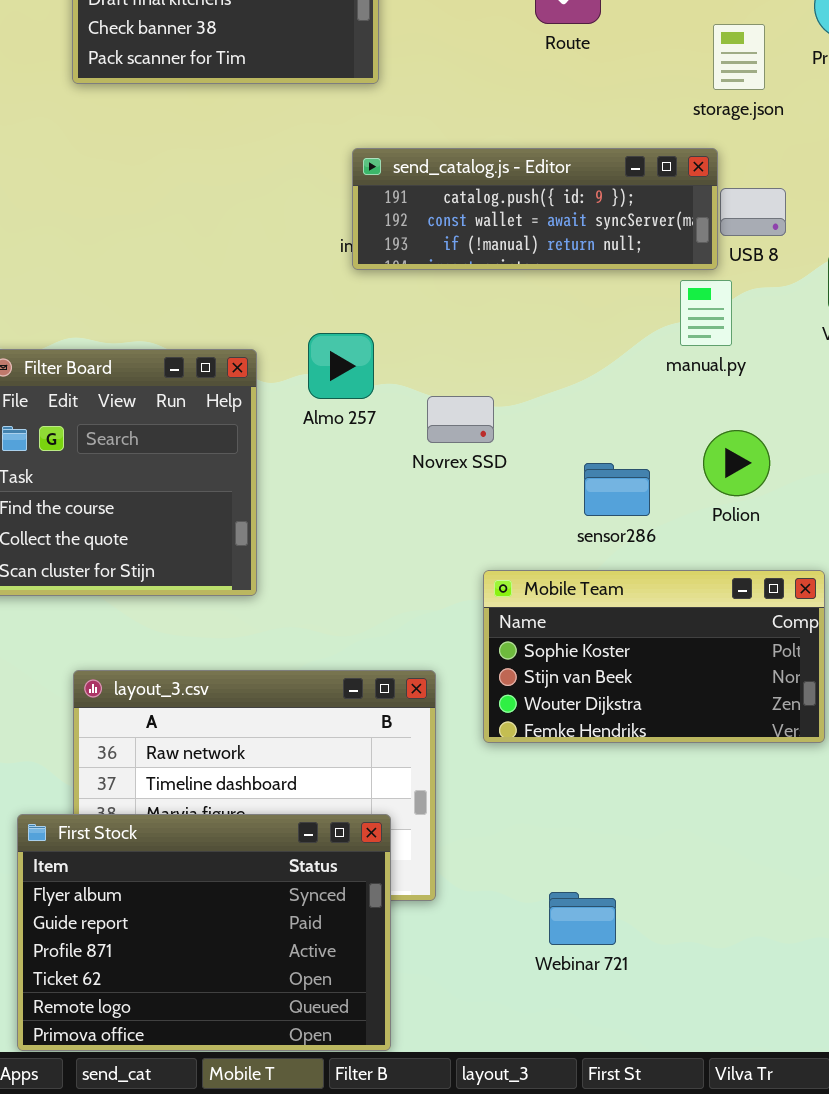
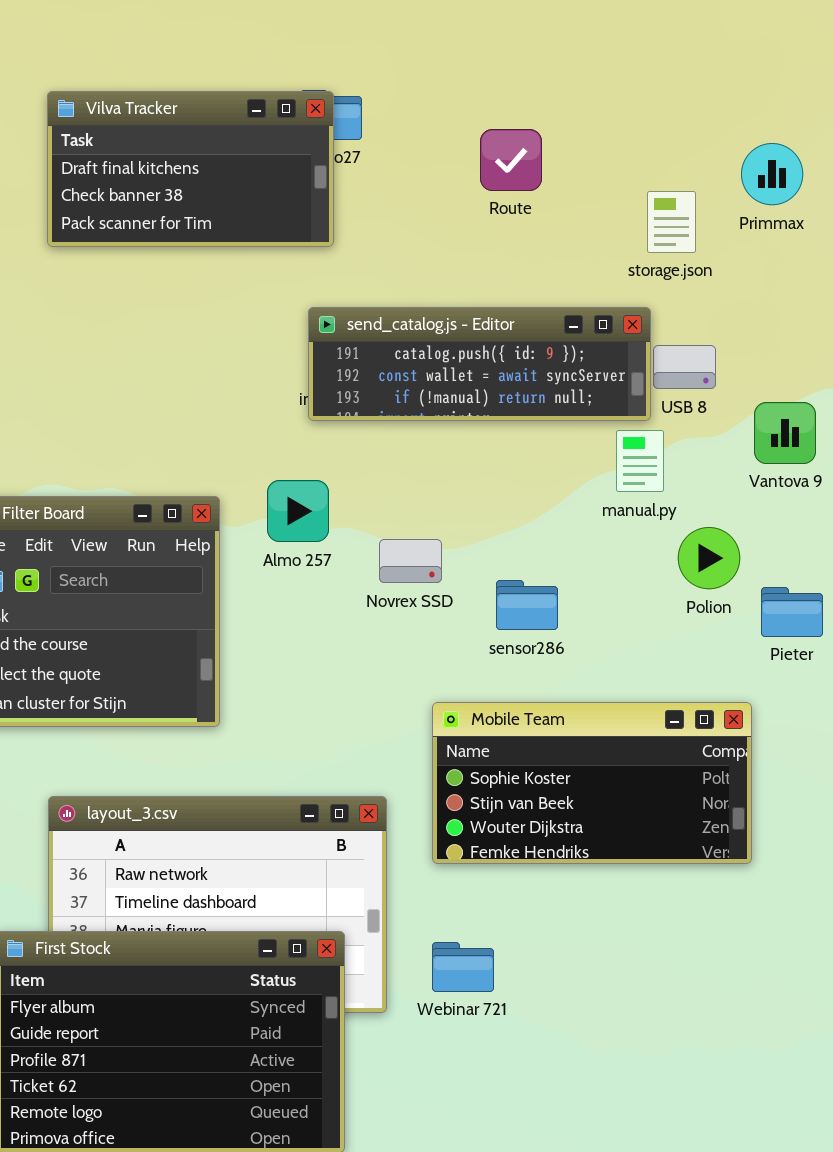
Polion: [703,430,770,496] -> [678,527,740,589], moved
sensor286: [584,463,650,516] -> [496,580,558,630], moved
Webinar 721: [549,892,616,945] -> [432,942,494,992], moved

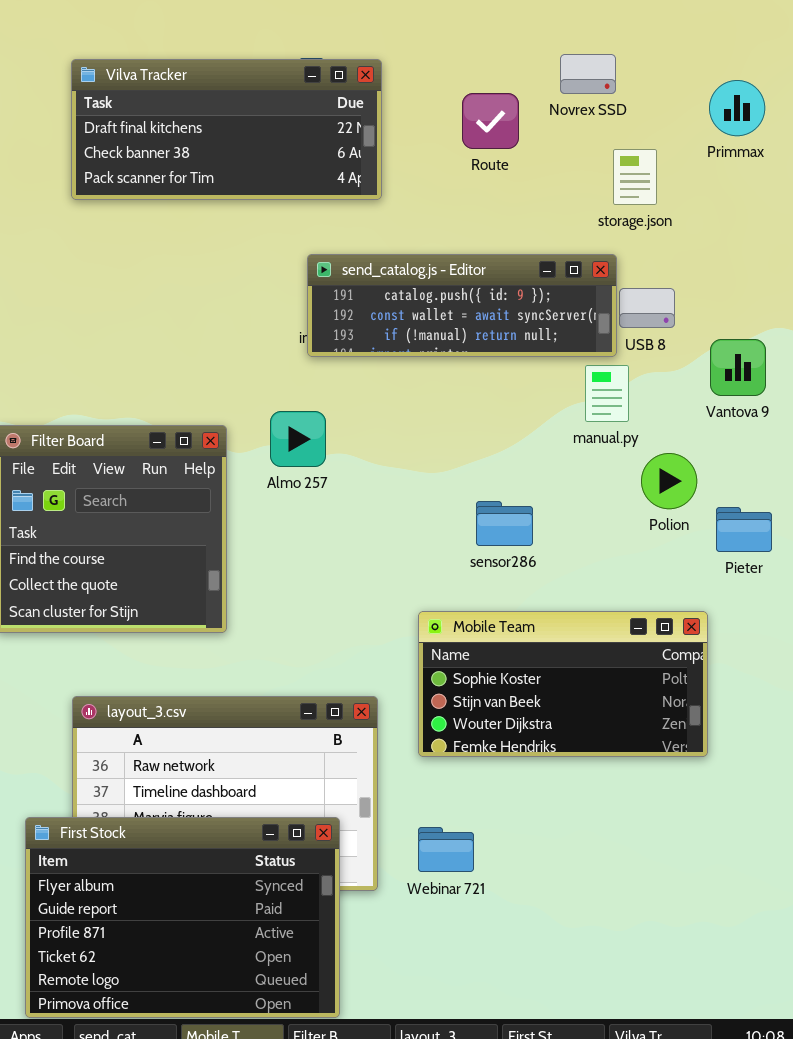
Vilva Tracker: [47,91,334,247] -> [71,59,382,200], resized
Primmax: [741,143,803,205] -> [709,80,765,136], moved
Novrex SSD: [379,539,442,583] -> [560,54,616,94], moved

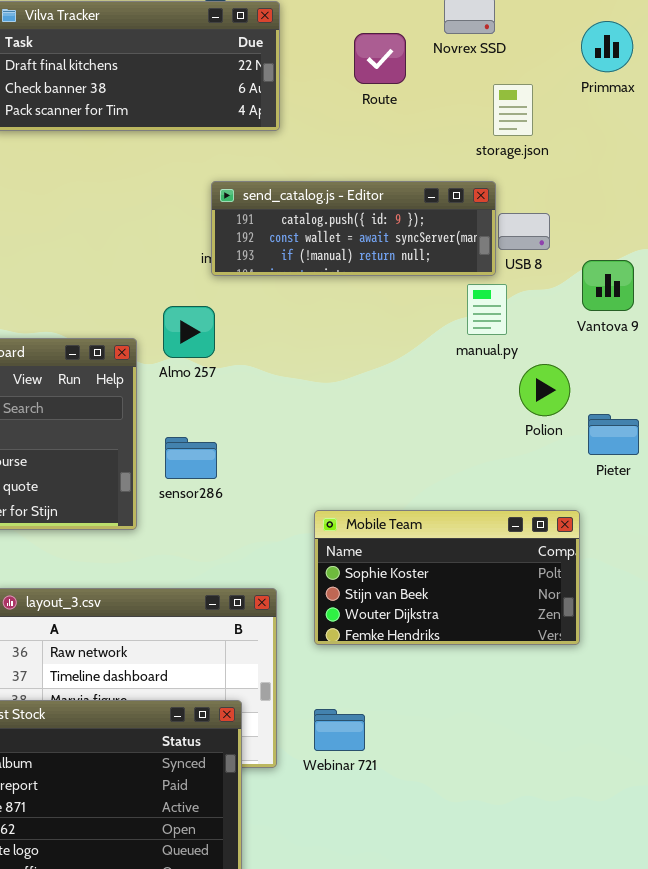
Almo 257: [270,411,326,467] -> [163,306,215,358], moved
sensor286: [476,501,533,546] -> [165,437,217,479], moved

